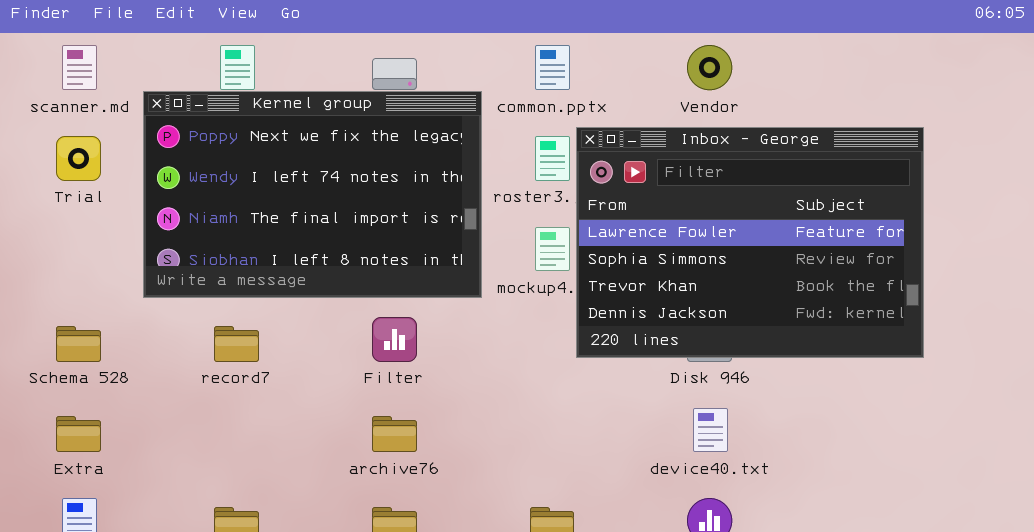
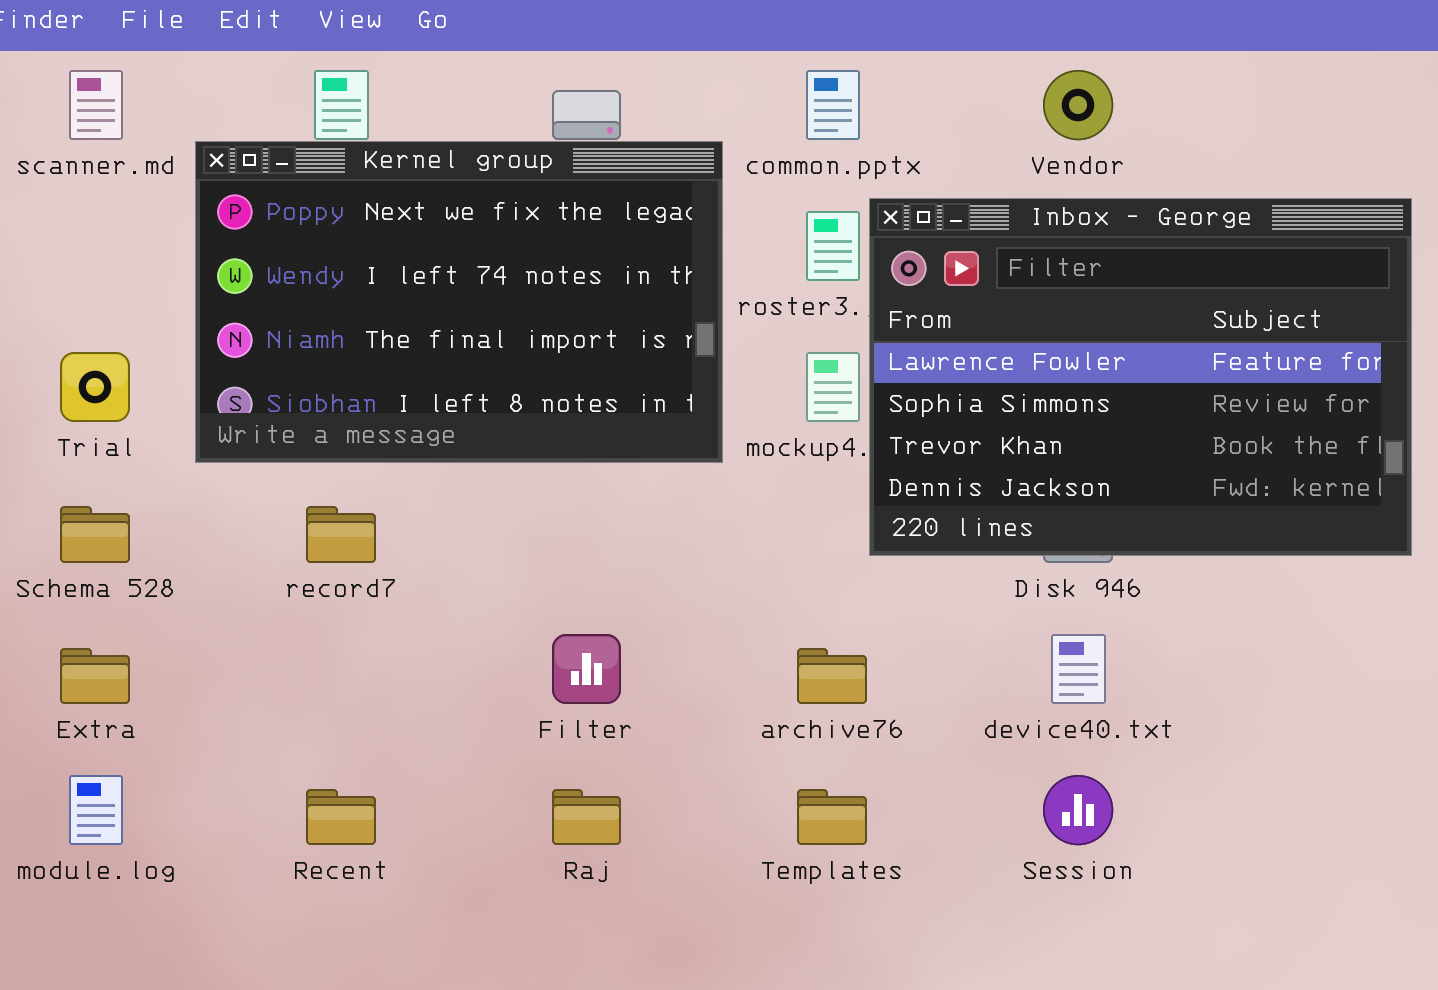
Trial: [56,136,101,181] -> [60,352,130,422], moved
Filter: [372,317,417,362] -> [552,634,621,704], moved
archive76: [372,416,417,452] -> [797,648,867,704], moved

